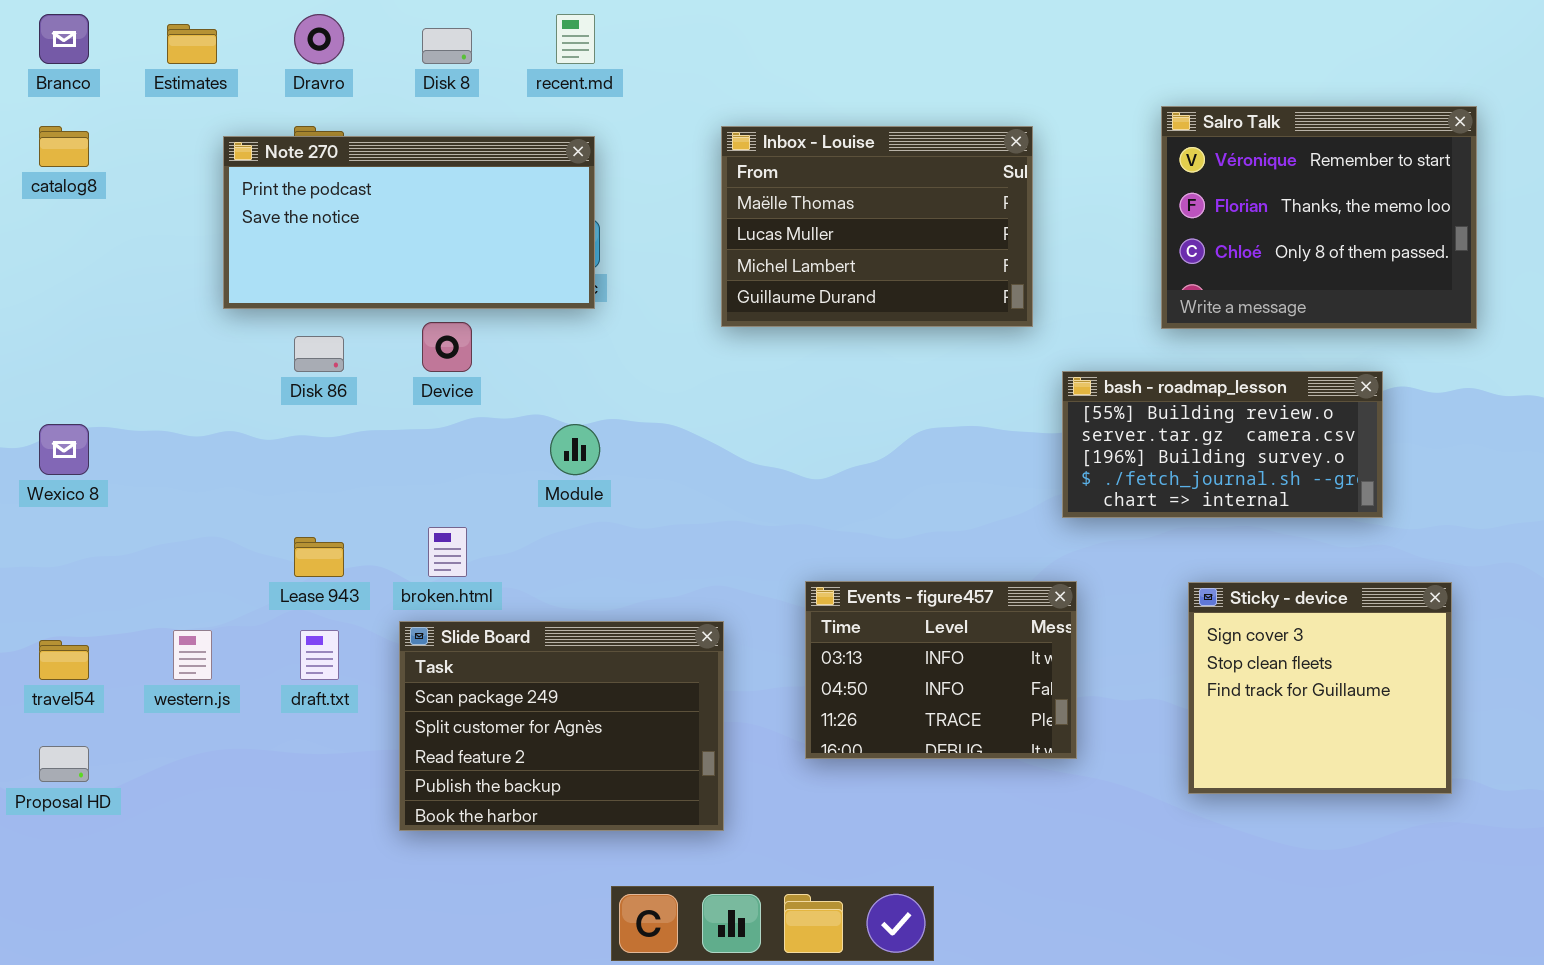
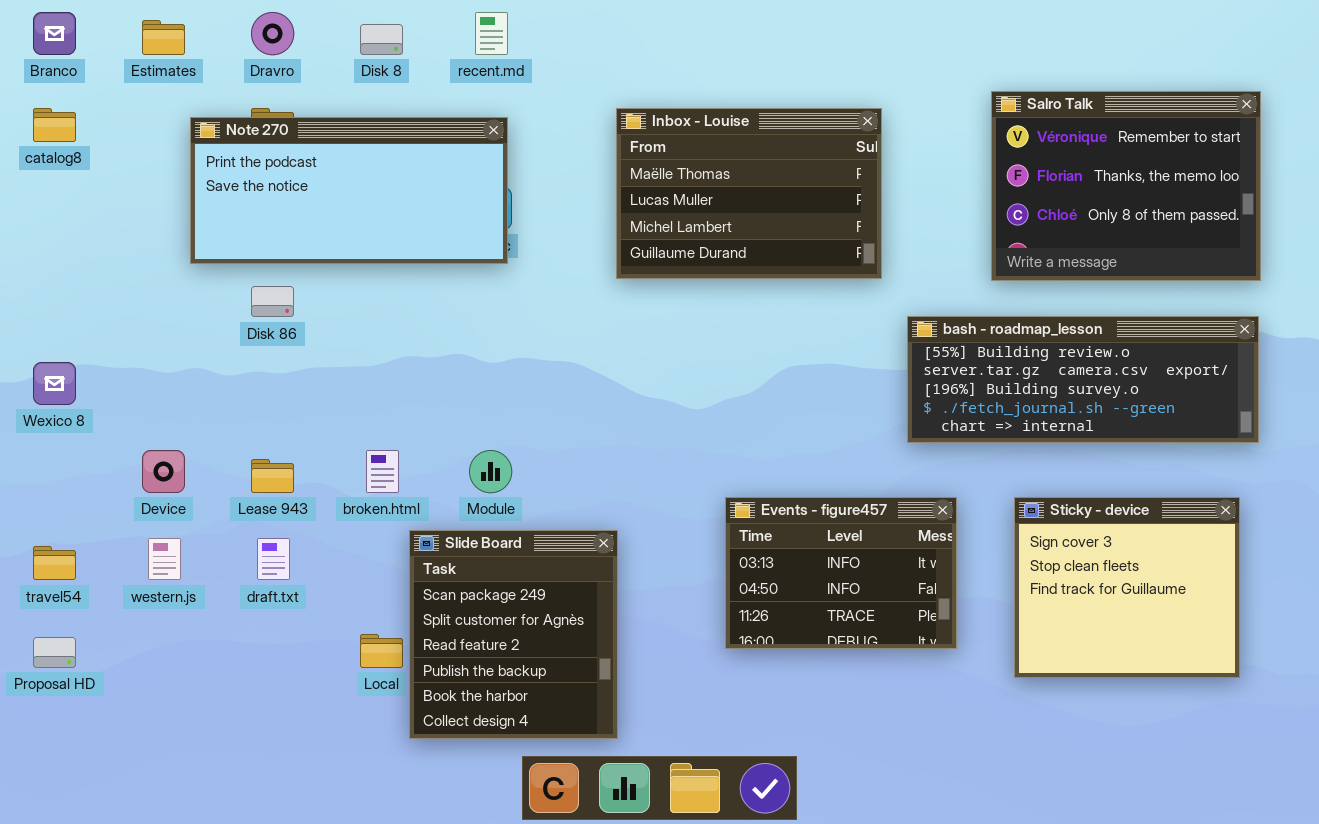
Device: [422,322,472,372] -> [142,450,185,493], moved
bash - roadmap_lesson: [1062,371,1383,518] -> [907,316,1259,443], resized
Module: [550,424,600,475] -> [469,450,512,493], moved
Events - figure457: [805,581,1077,759] -> [725,497,957,649], moved
Slide Board: [399,621,724,831] -> [409,530,618,739], resized

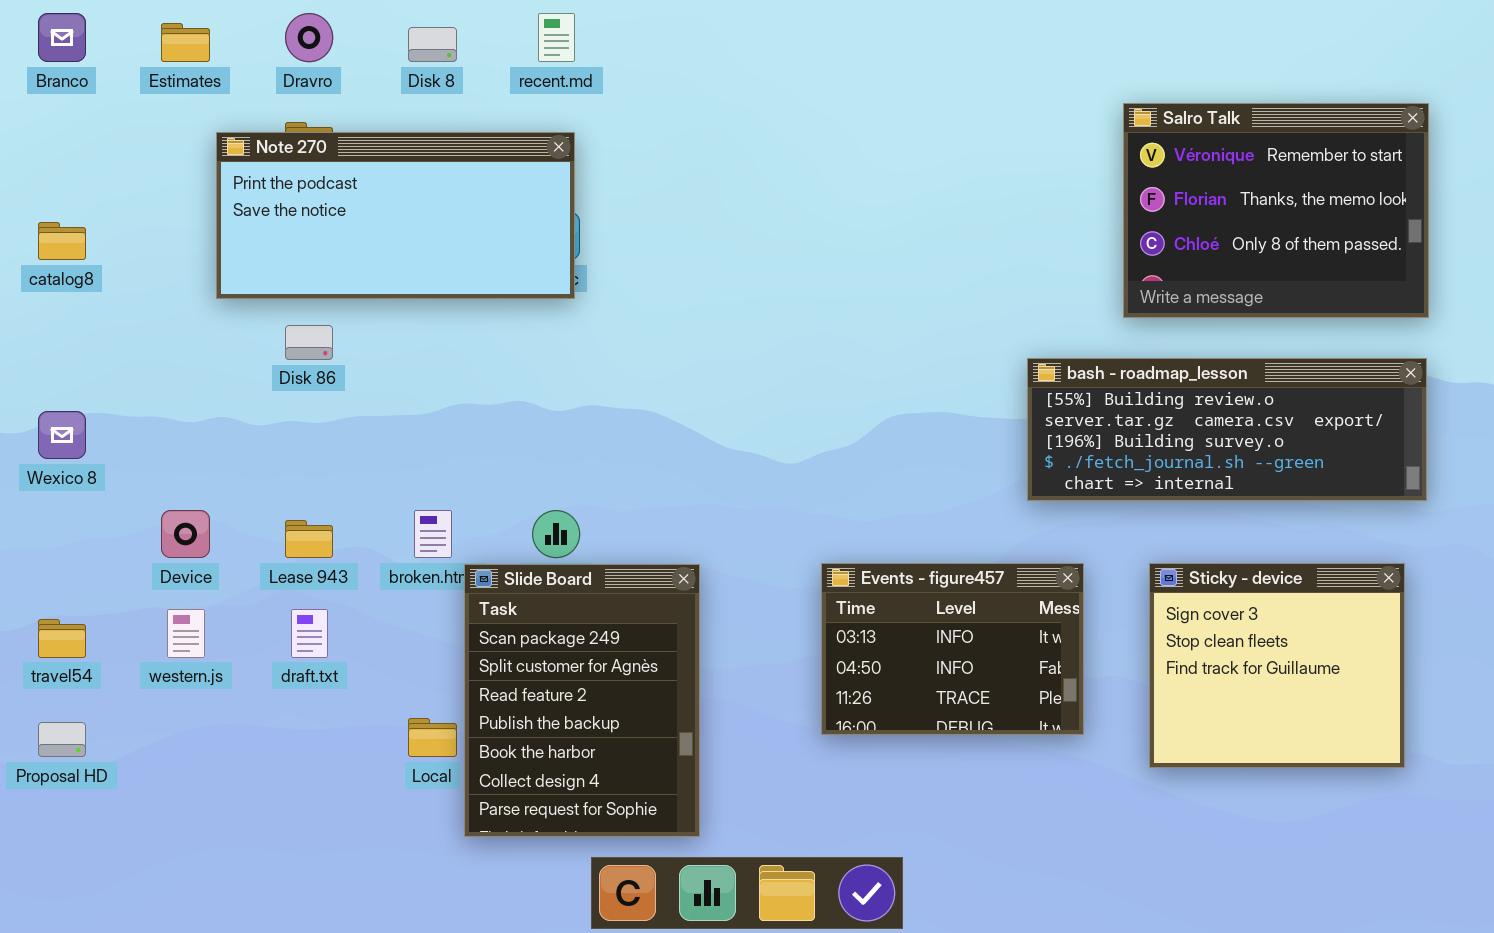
catalog8: [33,108,76,142] -> [38,222,86,260], moved
Inbox - Louise: [616,108,882,279] -> none, closed
Slide Board: [409,530,618,739] -> [464,564,700,837], resized

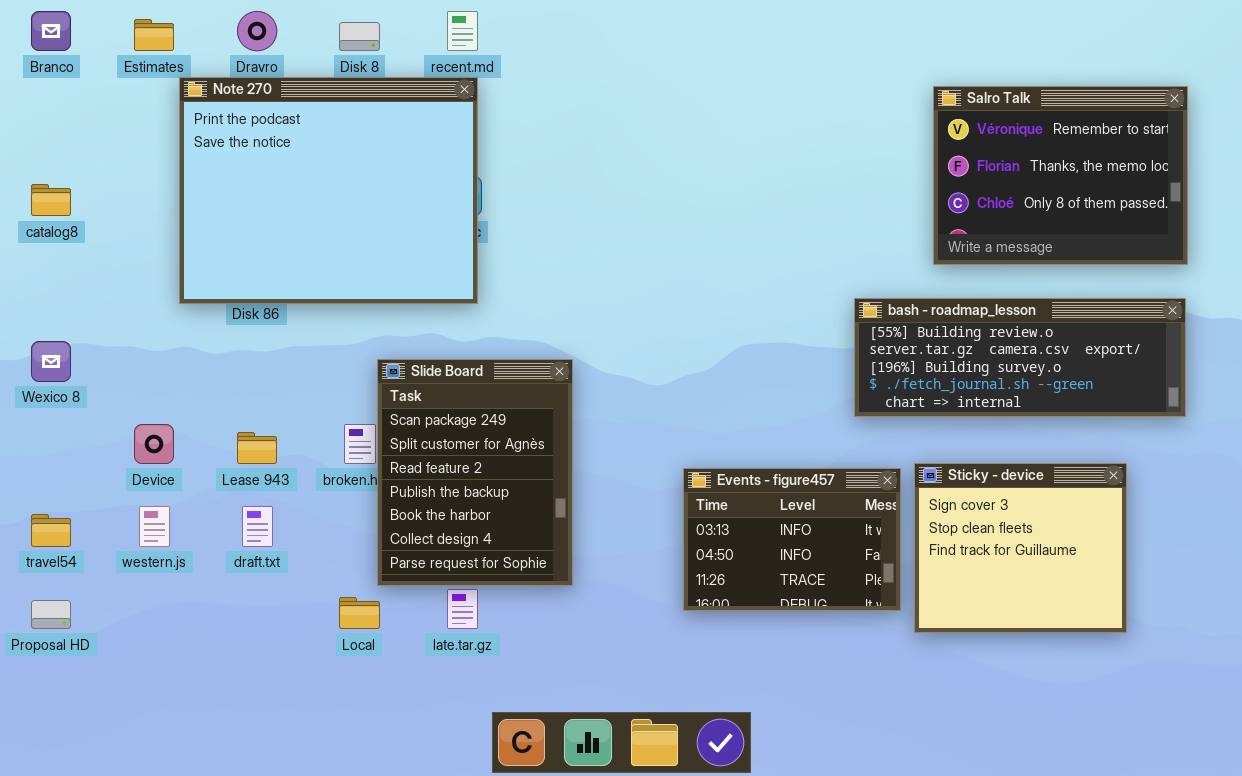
Note 270: [216,132,575,299] -> [179,77,478,304], moved, resized
Sticky - device: [1149,563,1405,768] -> [914,463,1127,633], moved
Slide Board: [464,564,700,837] -> [377,359,573,586], moved

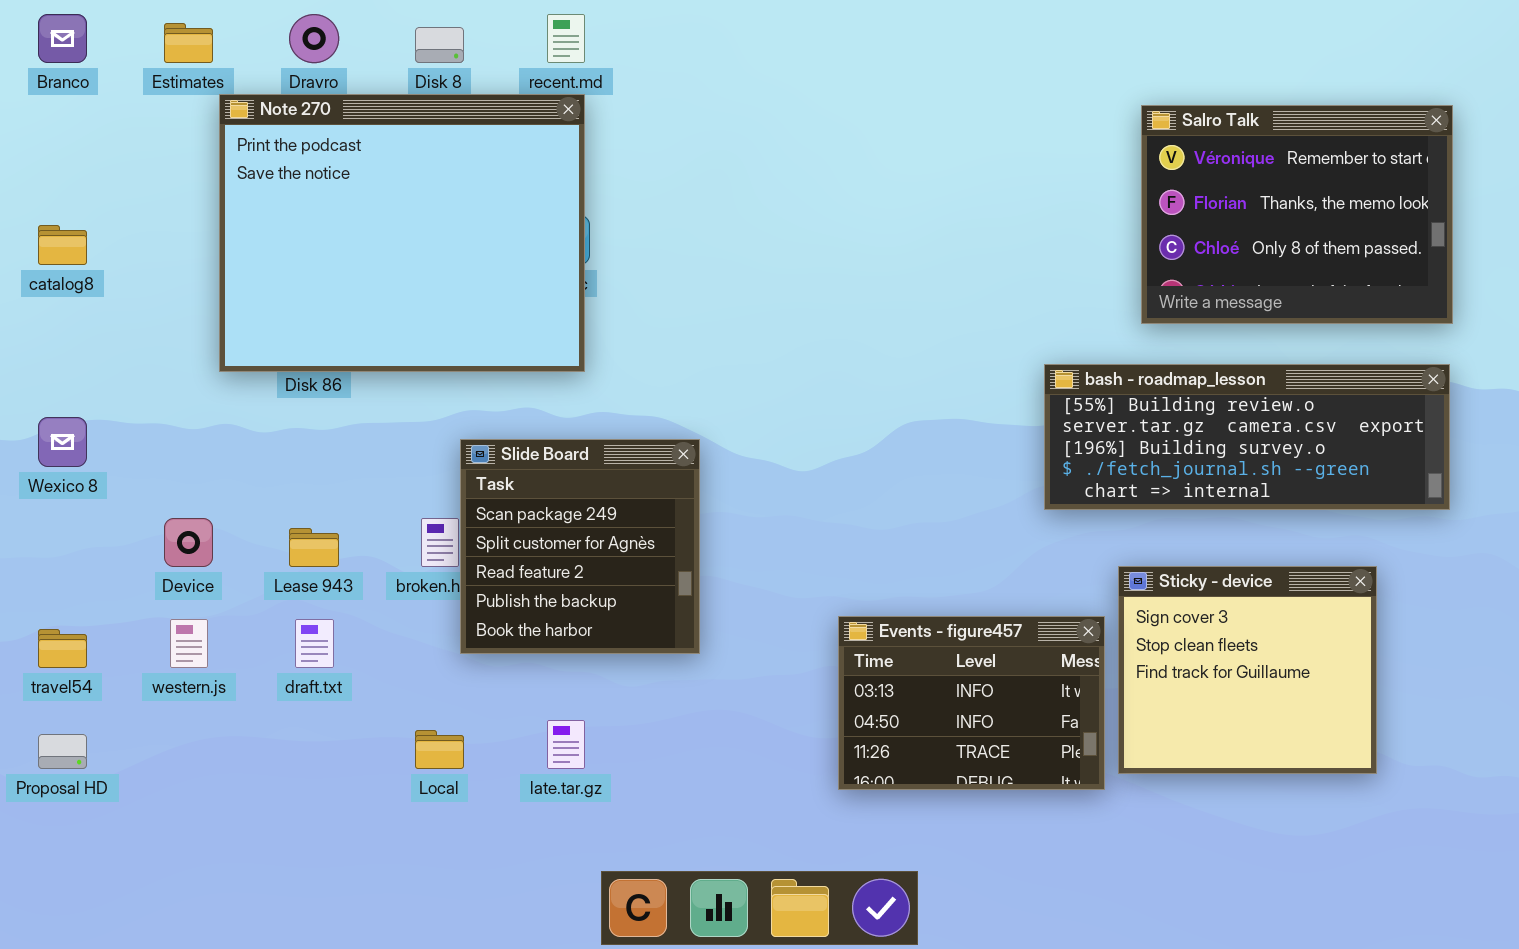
Slide Board: [377,359,573,586] -> [460,439,700,654], resized
Events - figure457: [683,468,901,611] -> [838,616,1105,790], moved

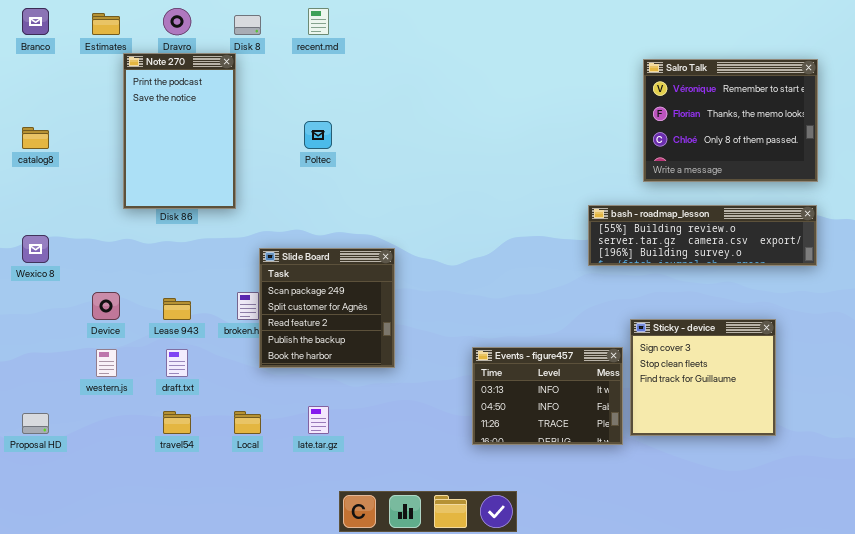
Note 270: [219,94,585,372] -> [123,53,236,209], resized
bash - roadmap_lesson: [1044,364,1450,510] -> [588,205,817,266], resized
travel54: [38,629,87,668] -> [163,411,191,434], moved

